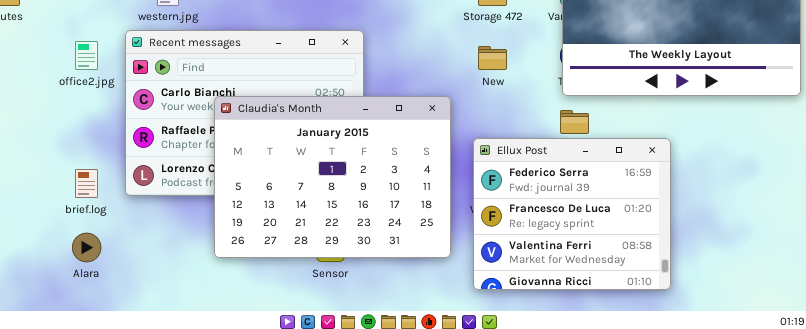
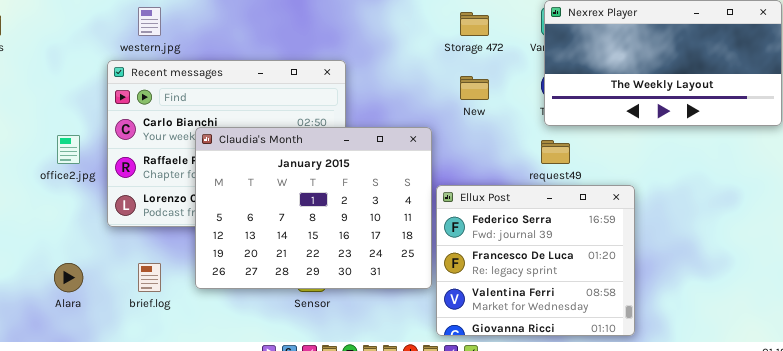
office2.jpg: [75,41,98,70] -> [57,135,80,164], moved
Ellux Post: [473,138,671,290] -> [436,185,635,336], moved
brief.log: [75,169,98,198] -> [138,263,161,292], moved

